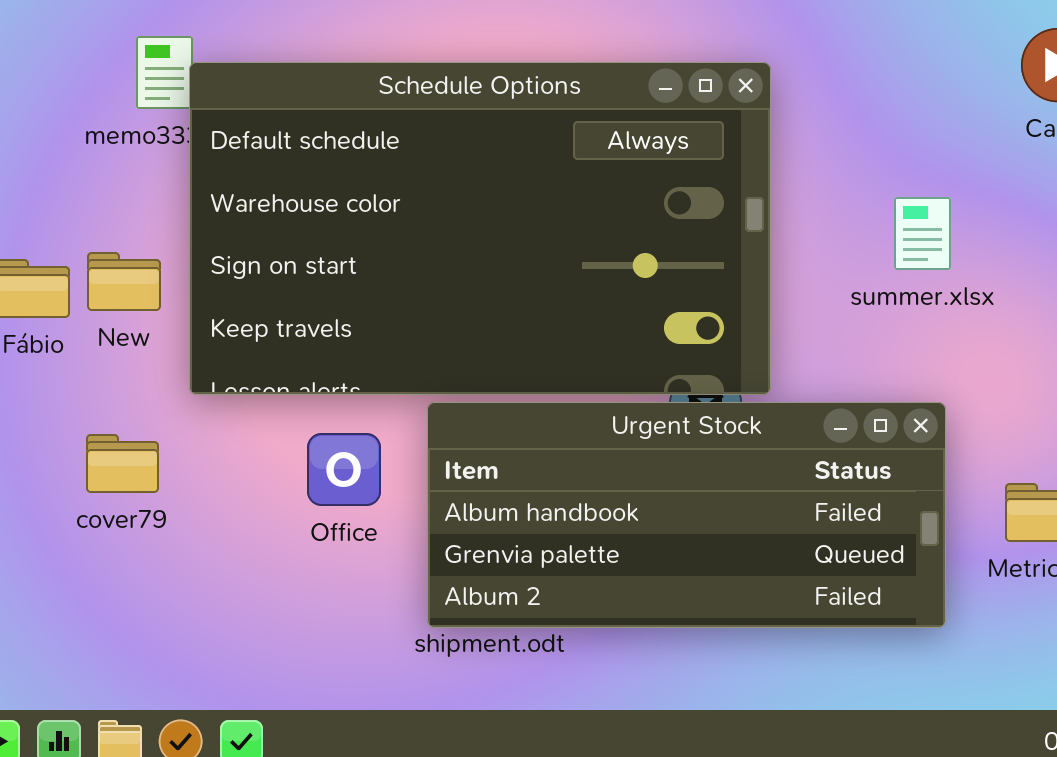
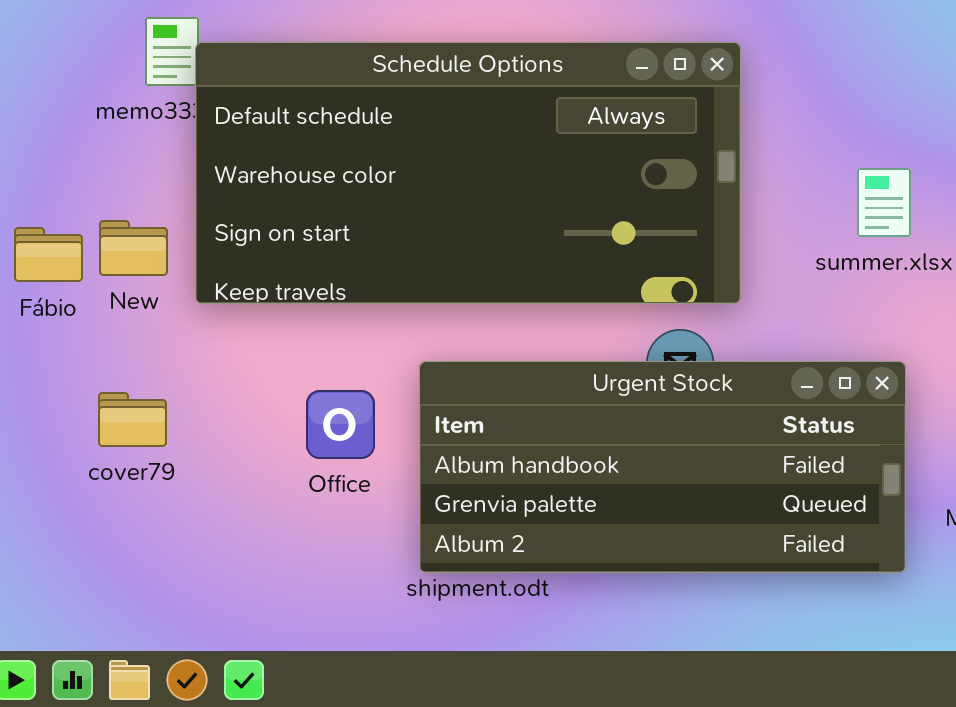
Schedule Options: [189,62,771,395] -> [195,42,741,304], resized

